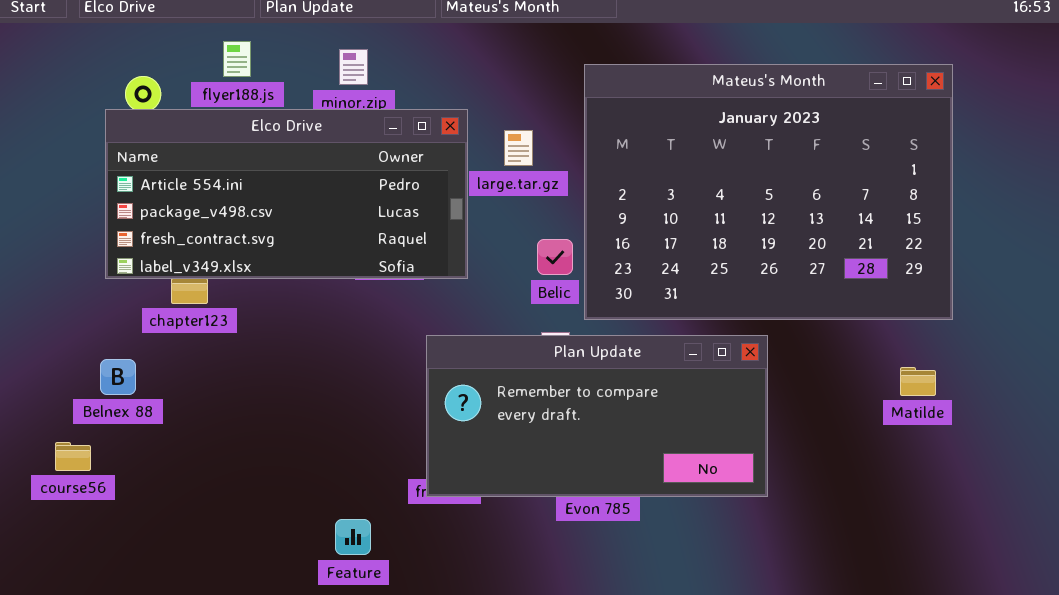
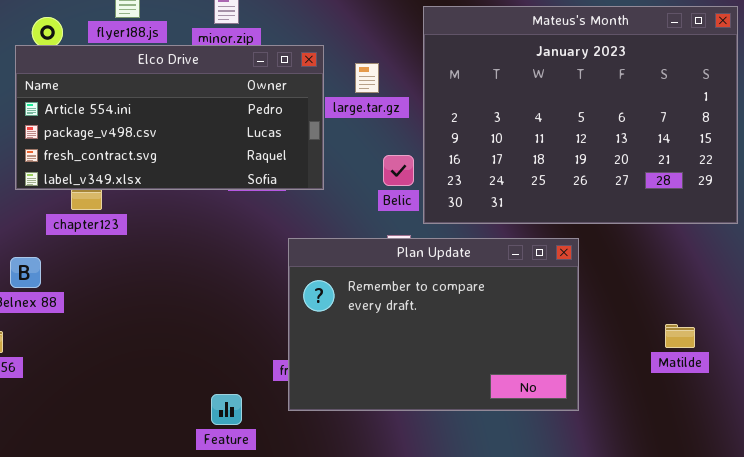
Plan Update: [426,335,768,497] -> [288,238,579,411], resized
Matilde: [900,367,936,396] -> [665,324,695,348], moved

